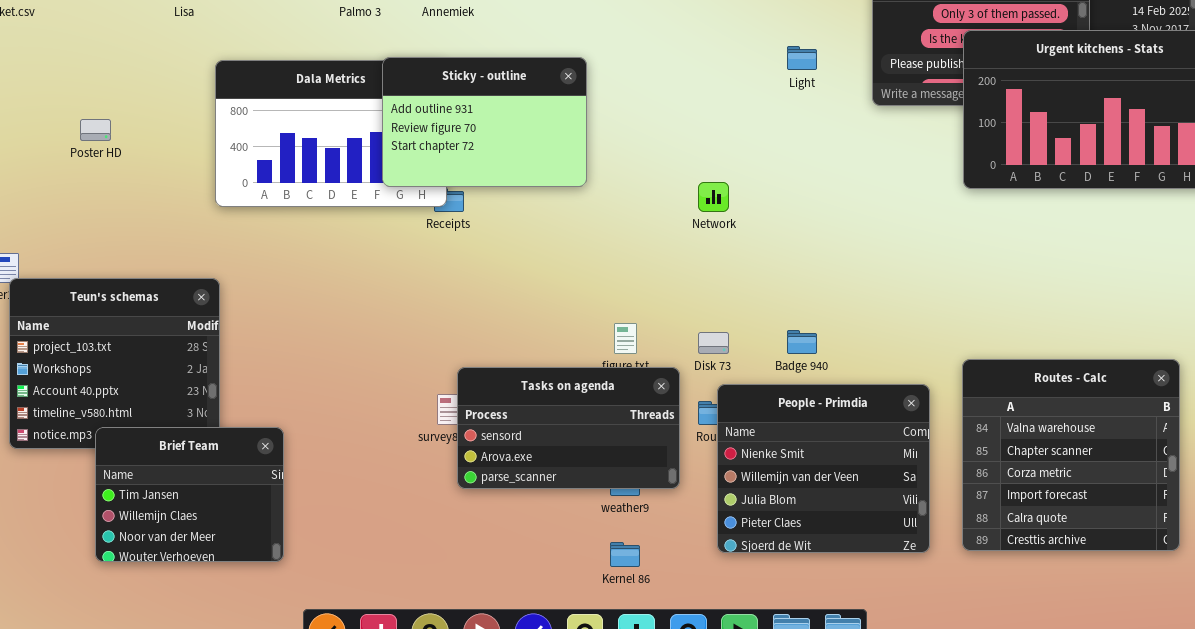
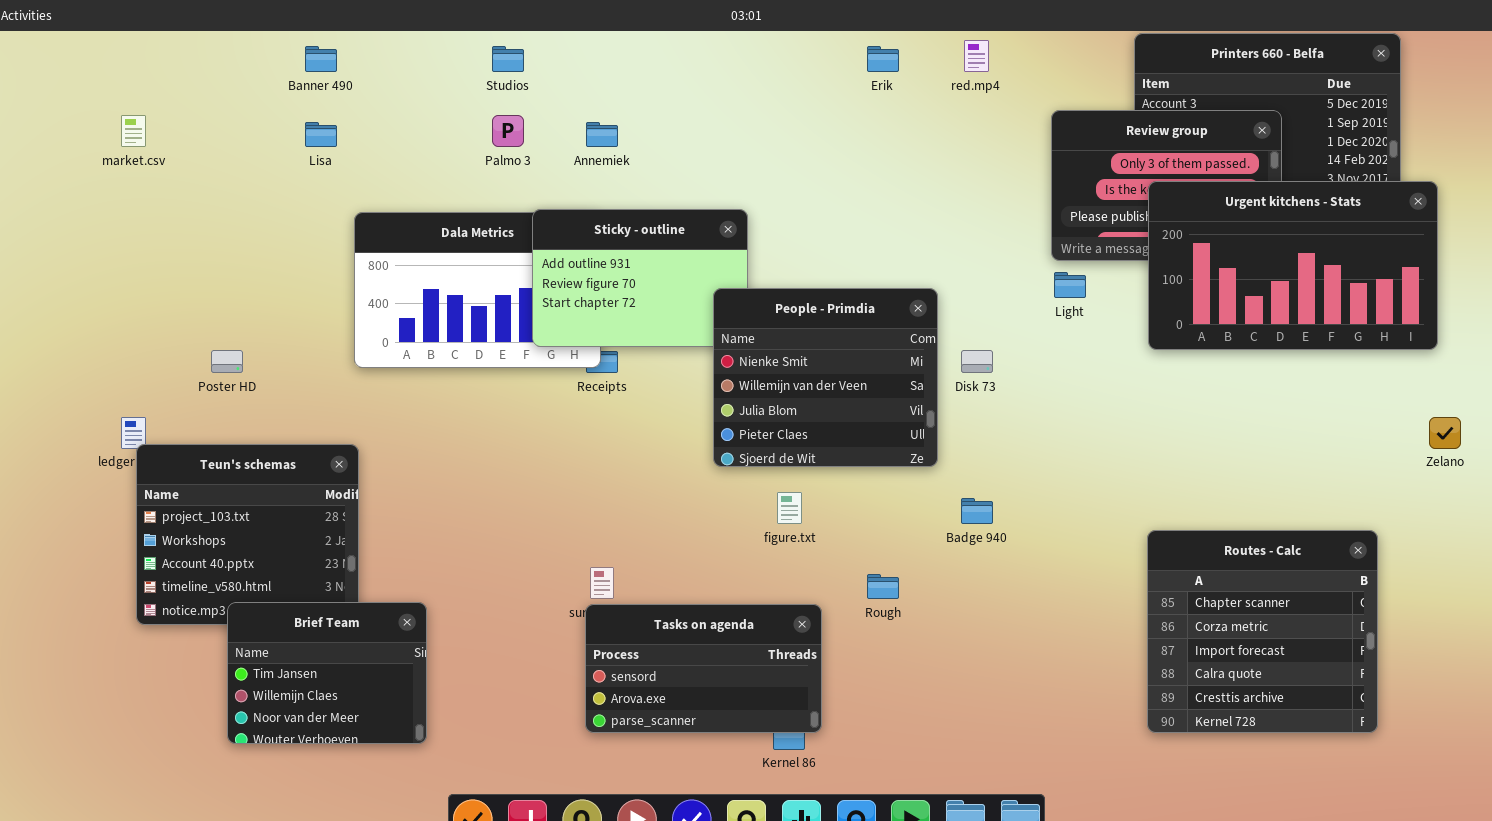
Light: [787,46,817,70] -> [1054,272,1086,298], moved
Poster HD: [80,119,111,141] -> [211,350,243,373], moved
Disk 73: [698,332,729,354] -> [961,350,993,373], moved
Routes - Calc: [962,359,1180,551] -> [1147,530,1378,733], scrolled down 1 row
Tasks on agenda: [457,367,680,489] -> [585,604,822,733], moved
People - Primdia: [717,384,930,553] -> [713,288,938,467], moved

